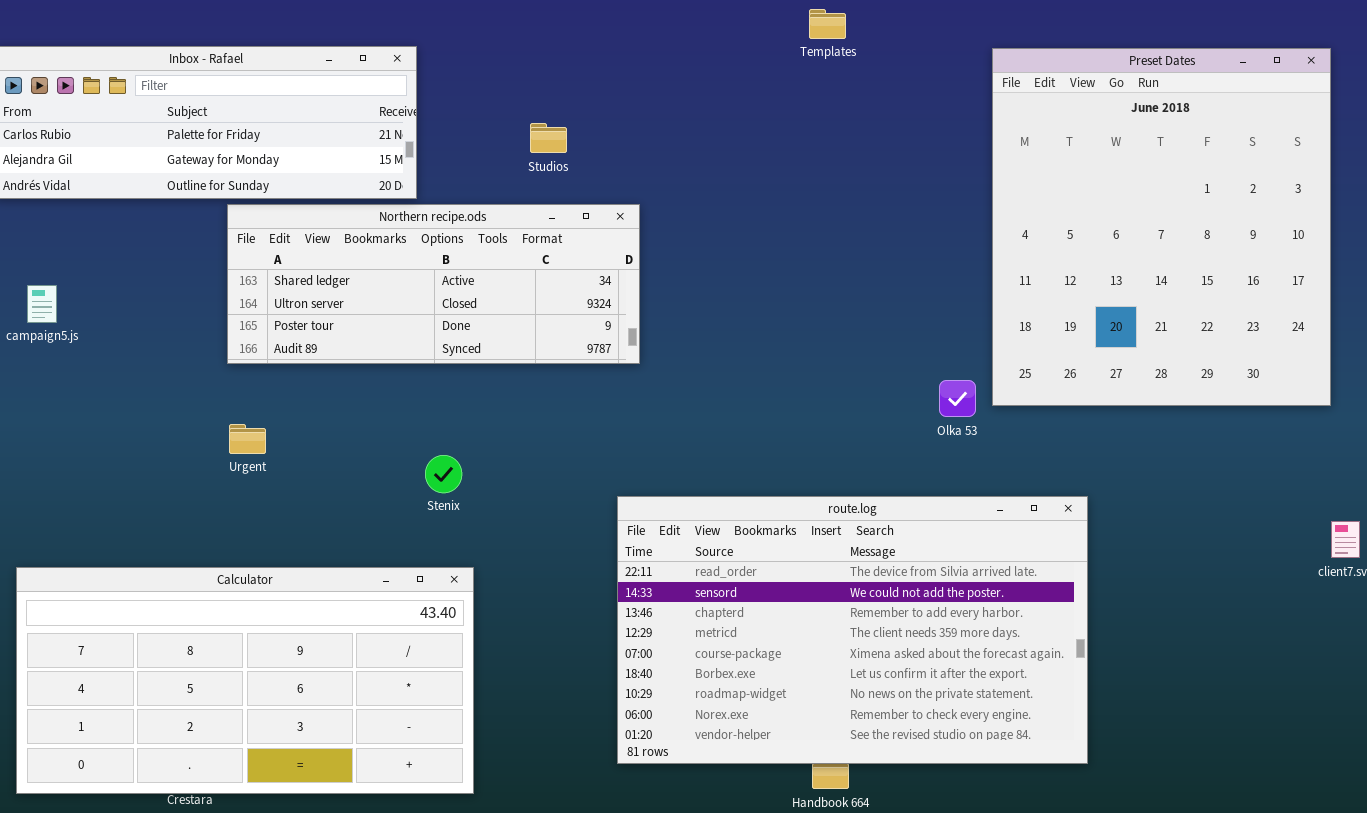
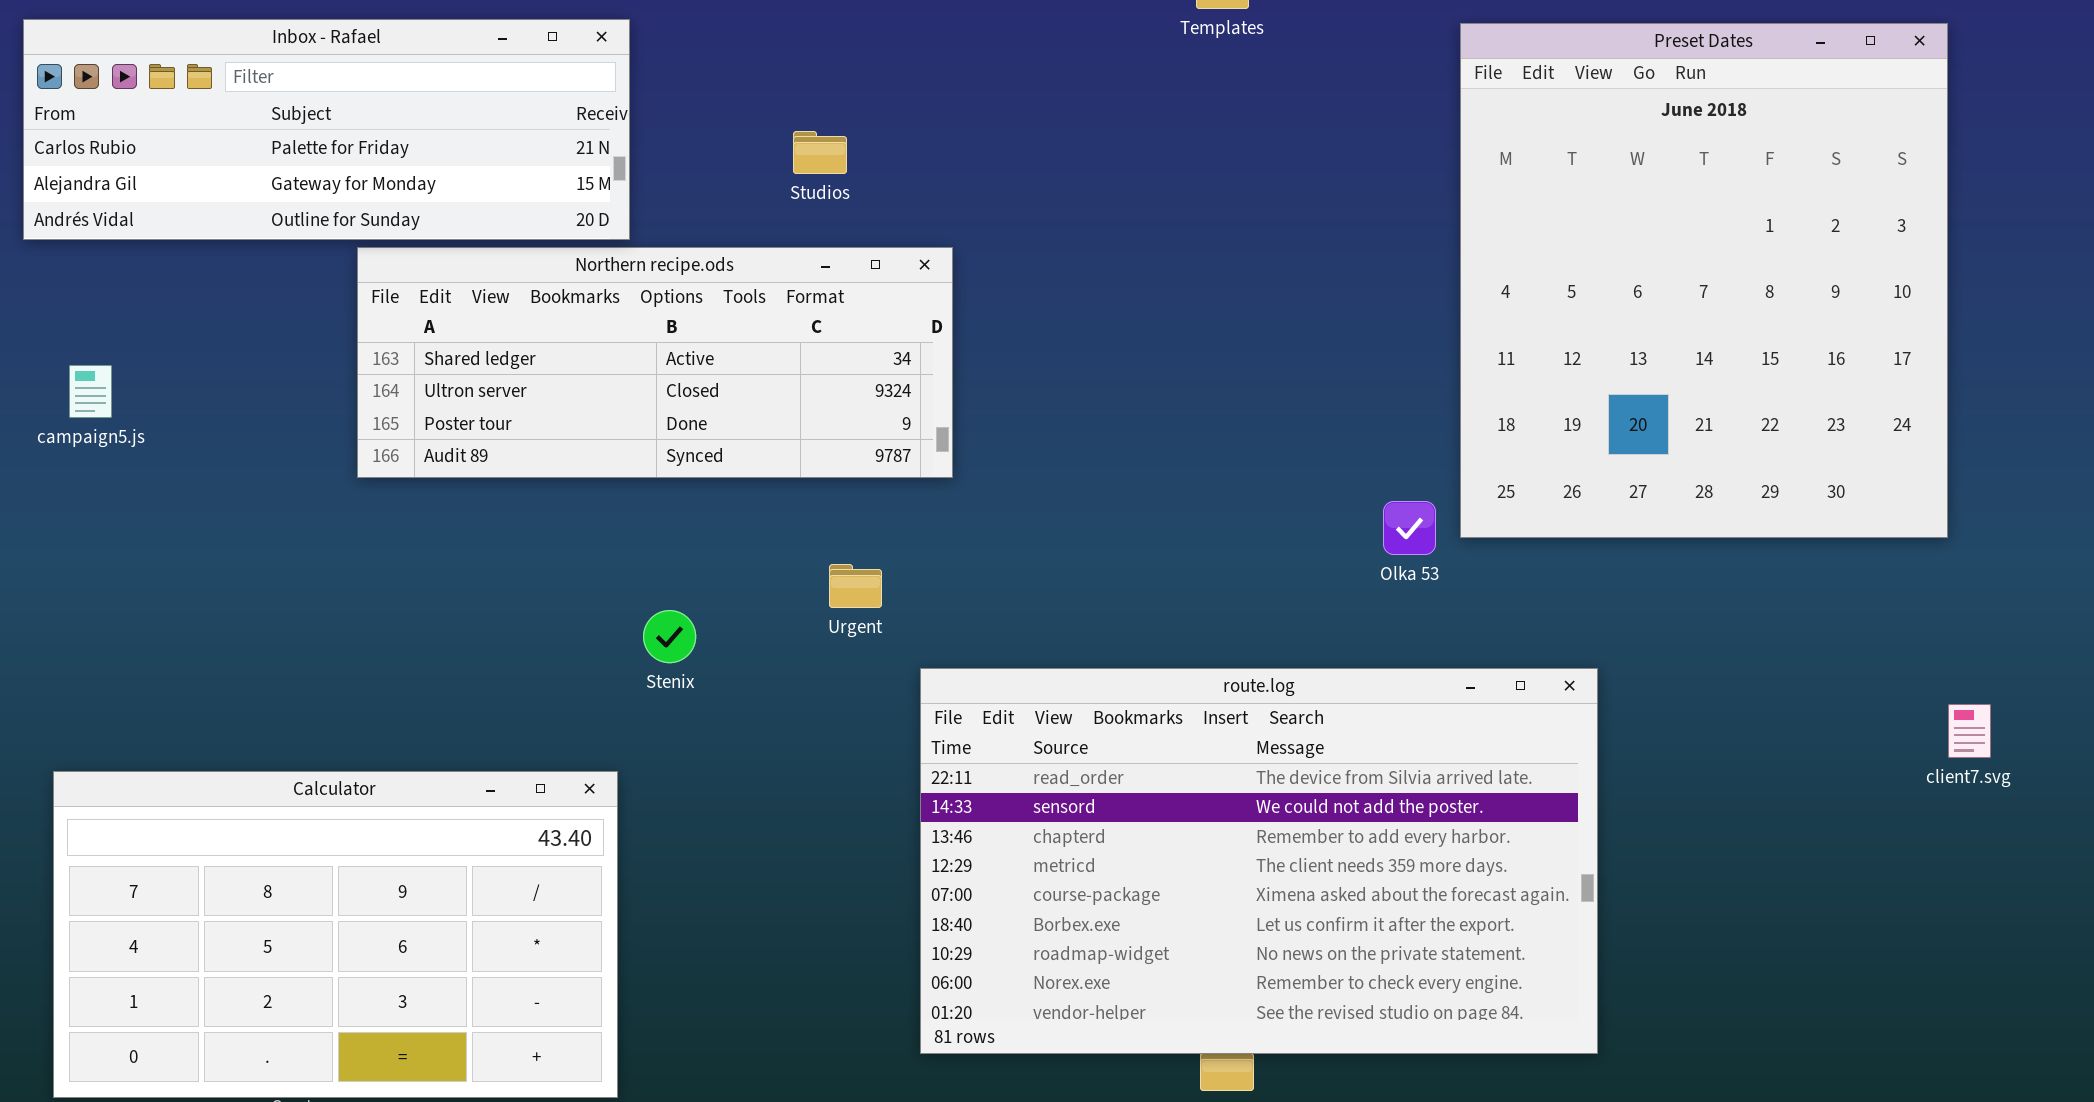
Urgent: [229,424,266,454] -> [829,564,882,608], moved
Calculator: [16,567,474,794] -> [53,771,618,1098], resized

